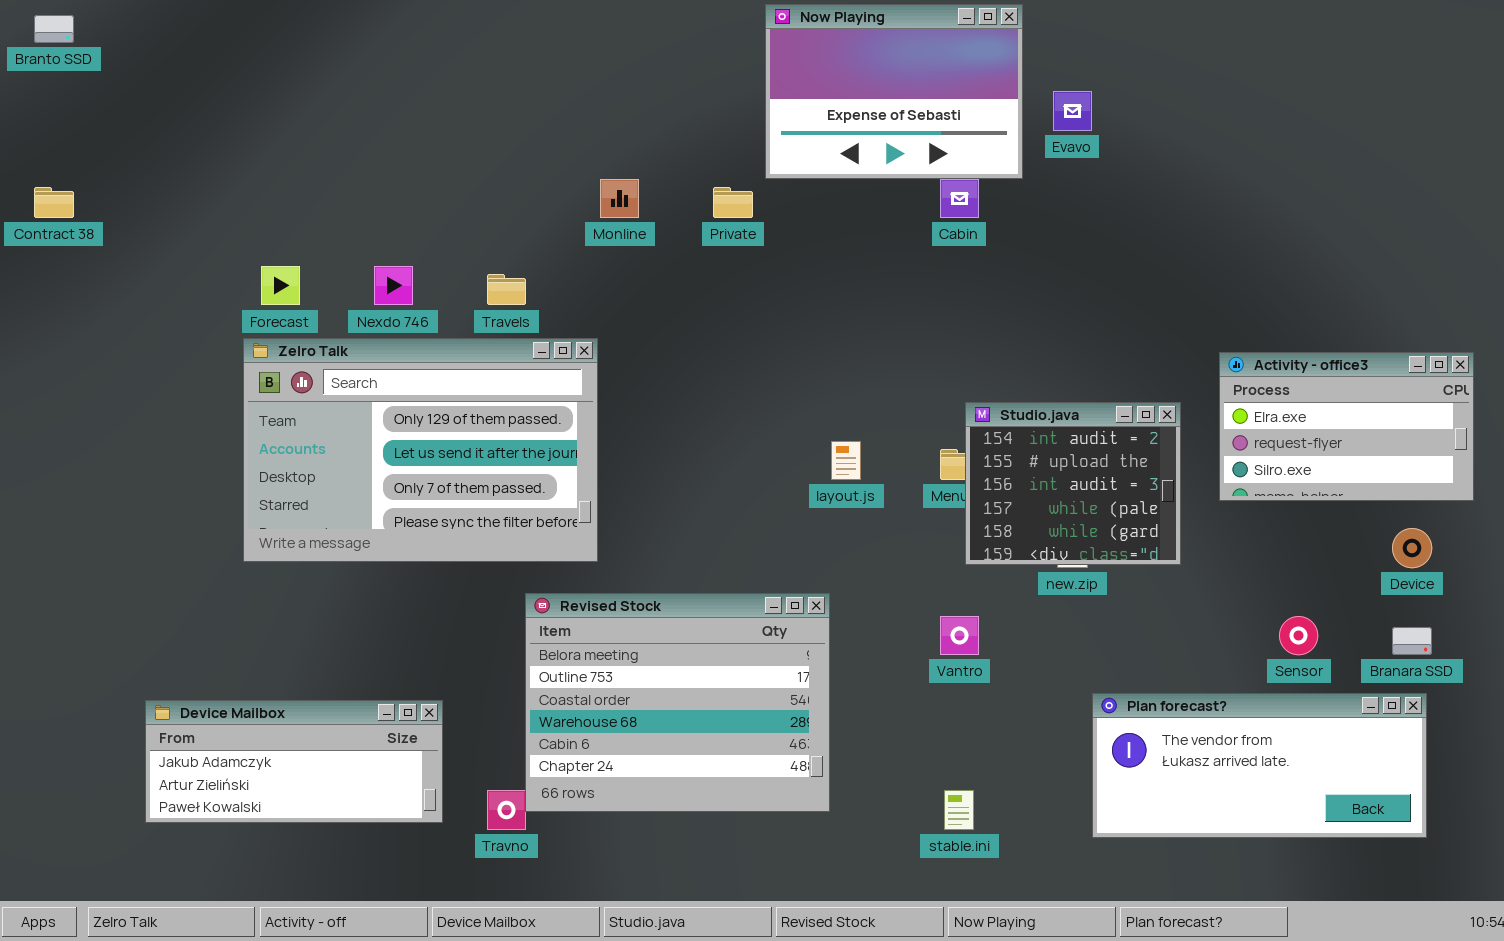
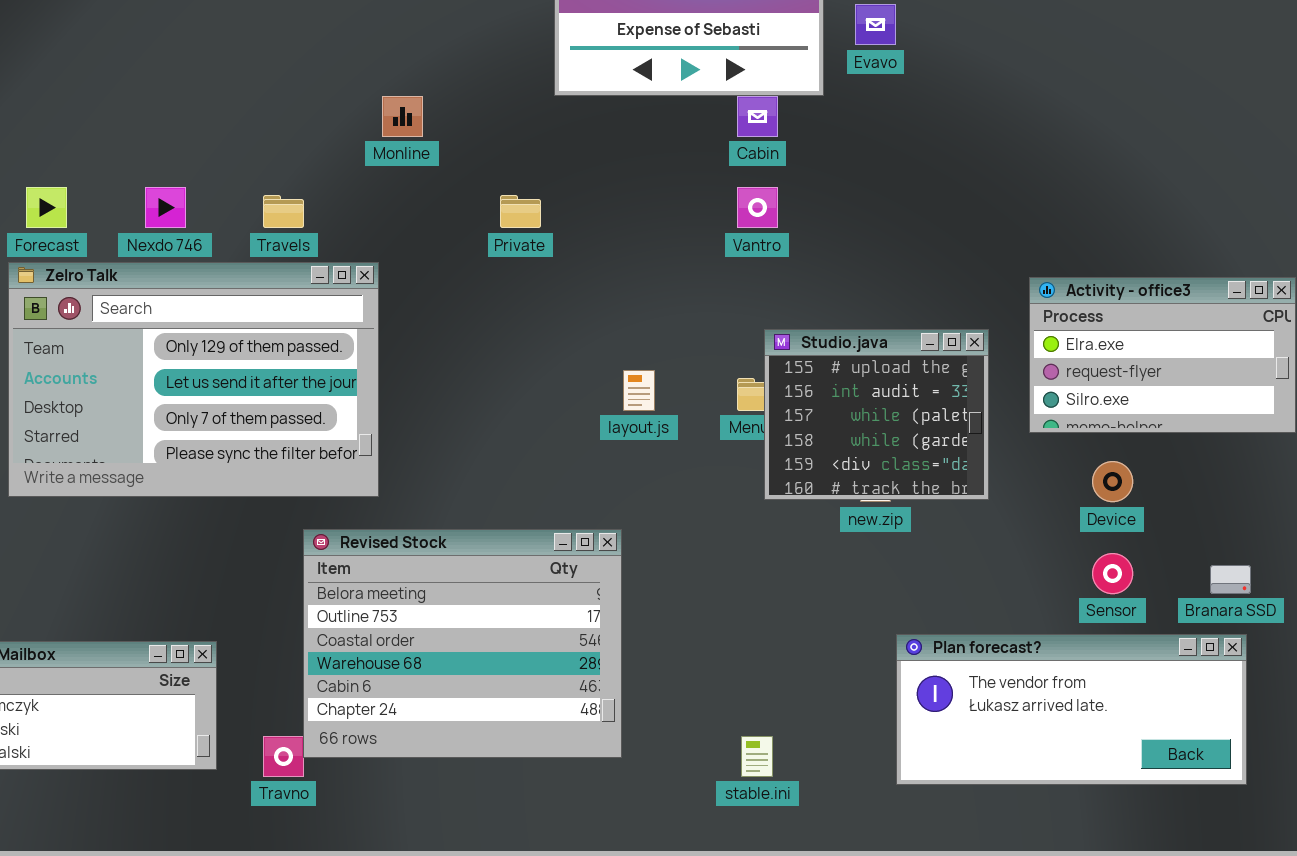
Private: [713,187,753,218] -> [500,195,541,228], moved
Studio.java: [965,402,1181,565] -> [764,329,989,500], scrolled down 1 row
Device: [1392,528,1432,568] -> [1092,461,1133,502], moved
Vantro: [940,616,979,655] -> [737,187,778,228], moved

